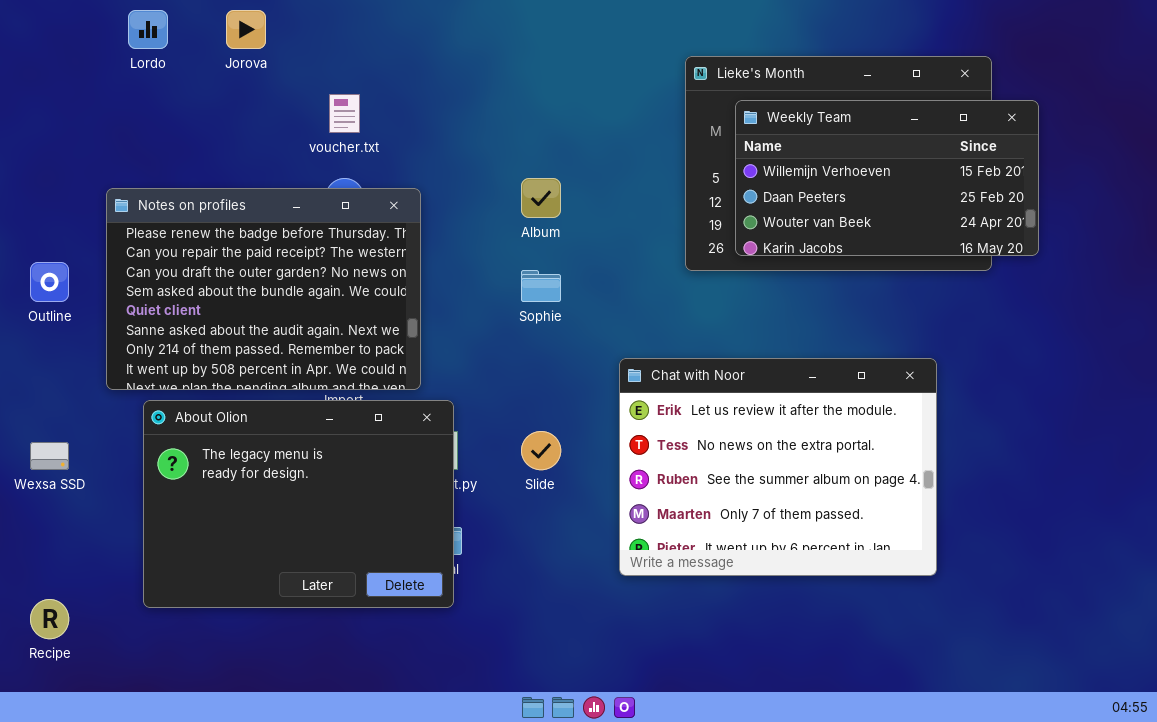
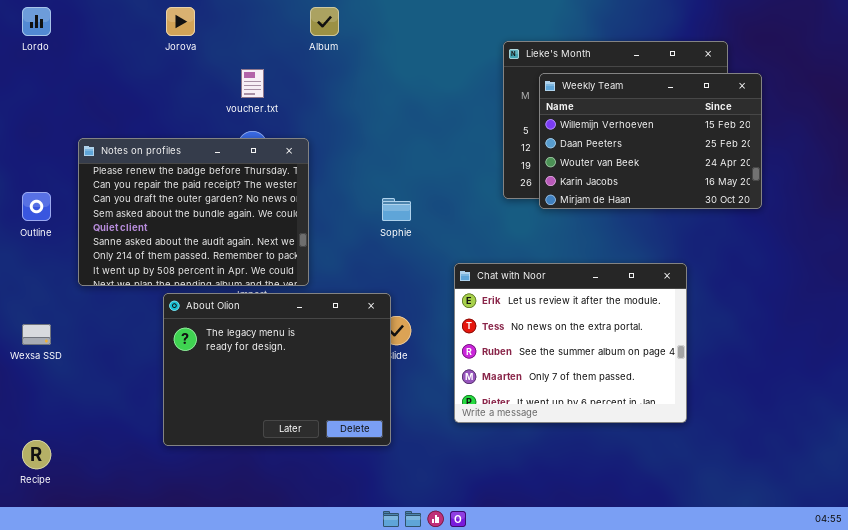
Lordo: [128,10,168,49] -> [22,7,51,36], moved
Weekly Team: [735,100,1039,256] -> [539,73,762,209], resized
Album: [521,178,561,218] -> [310,7,339,36], moved
About Olion: [143,400,454,608] -> [163,293,391,446], moved

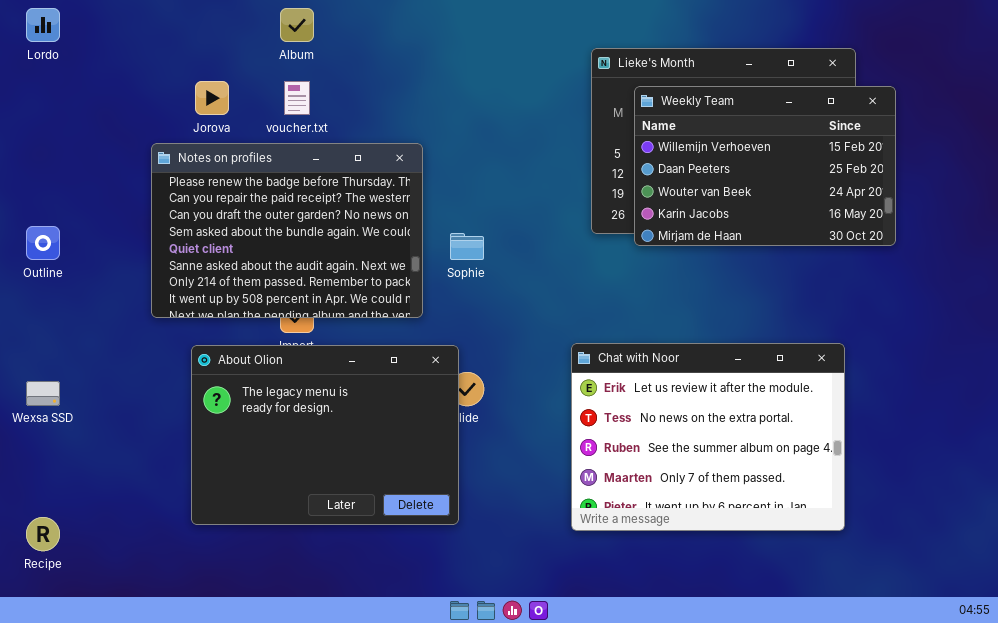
Jorova: [166,7,195,36] -> [195,81,229,115], moved
Album: [310,7,339,36] -> [280,8,314,42], moved
Notes on profiles: [78,138,309,286] -> [151,143,423,318], moved
Chat with Noor: [454,263,687,423] -> [571,343,845,531], moved

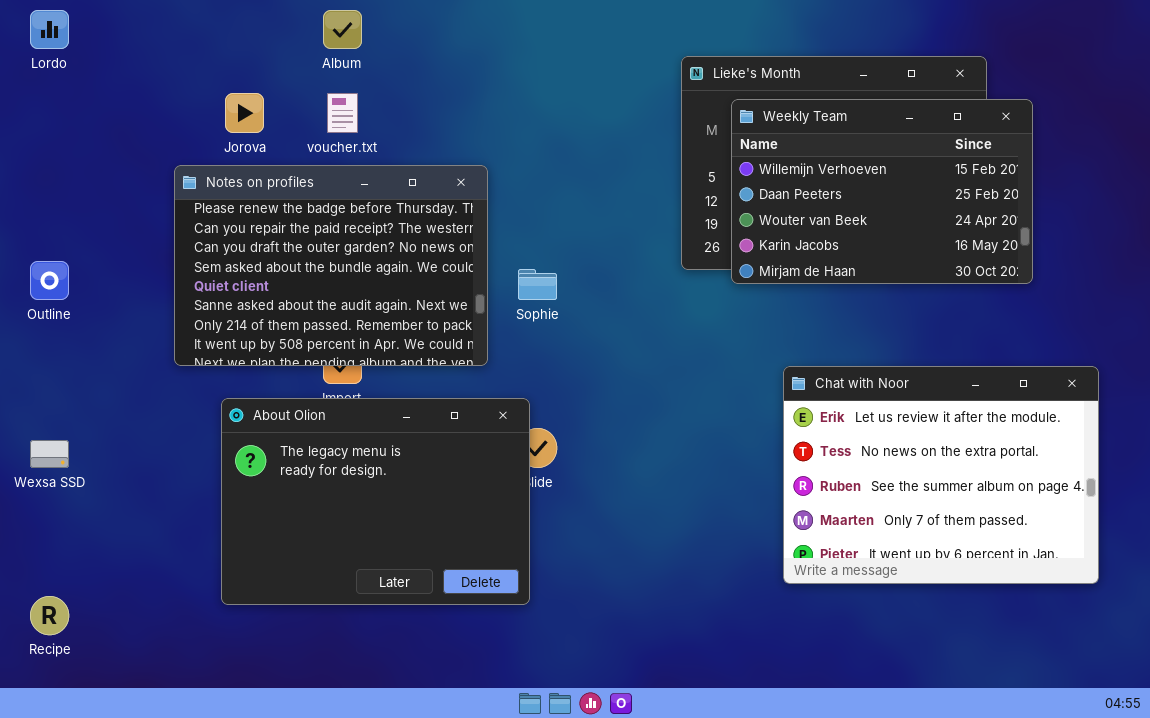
Chat with Noor: [571,343,845,531] -> [783,366,1099,584], moved

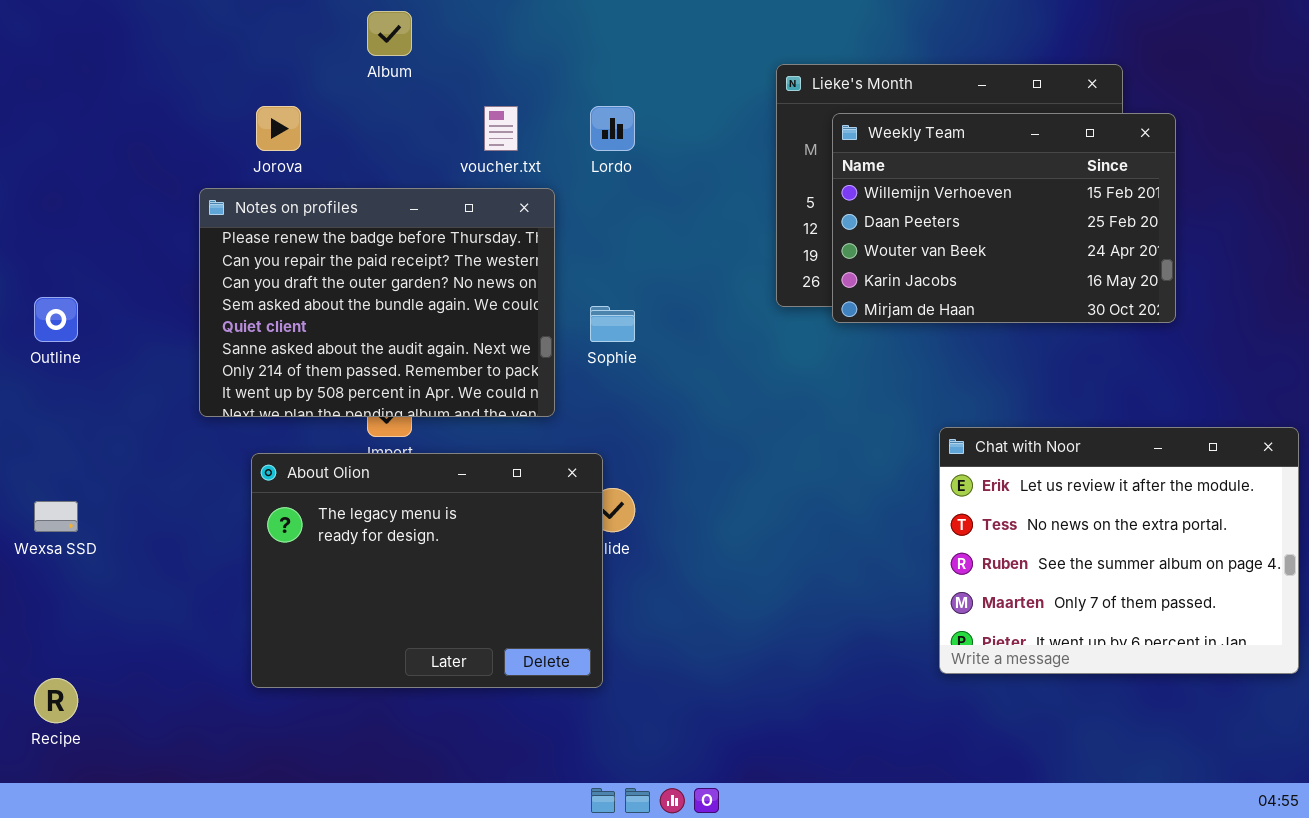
Lordo: [30,10,69,49] -> [590,106,635,151], moved
voucher.txt: [327,93,358,133] -> [484,106,518,151], moved
Chat with Noor: [783,366,1099,584] -> [939,427,1299,674], moved

